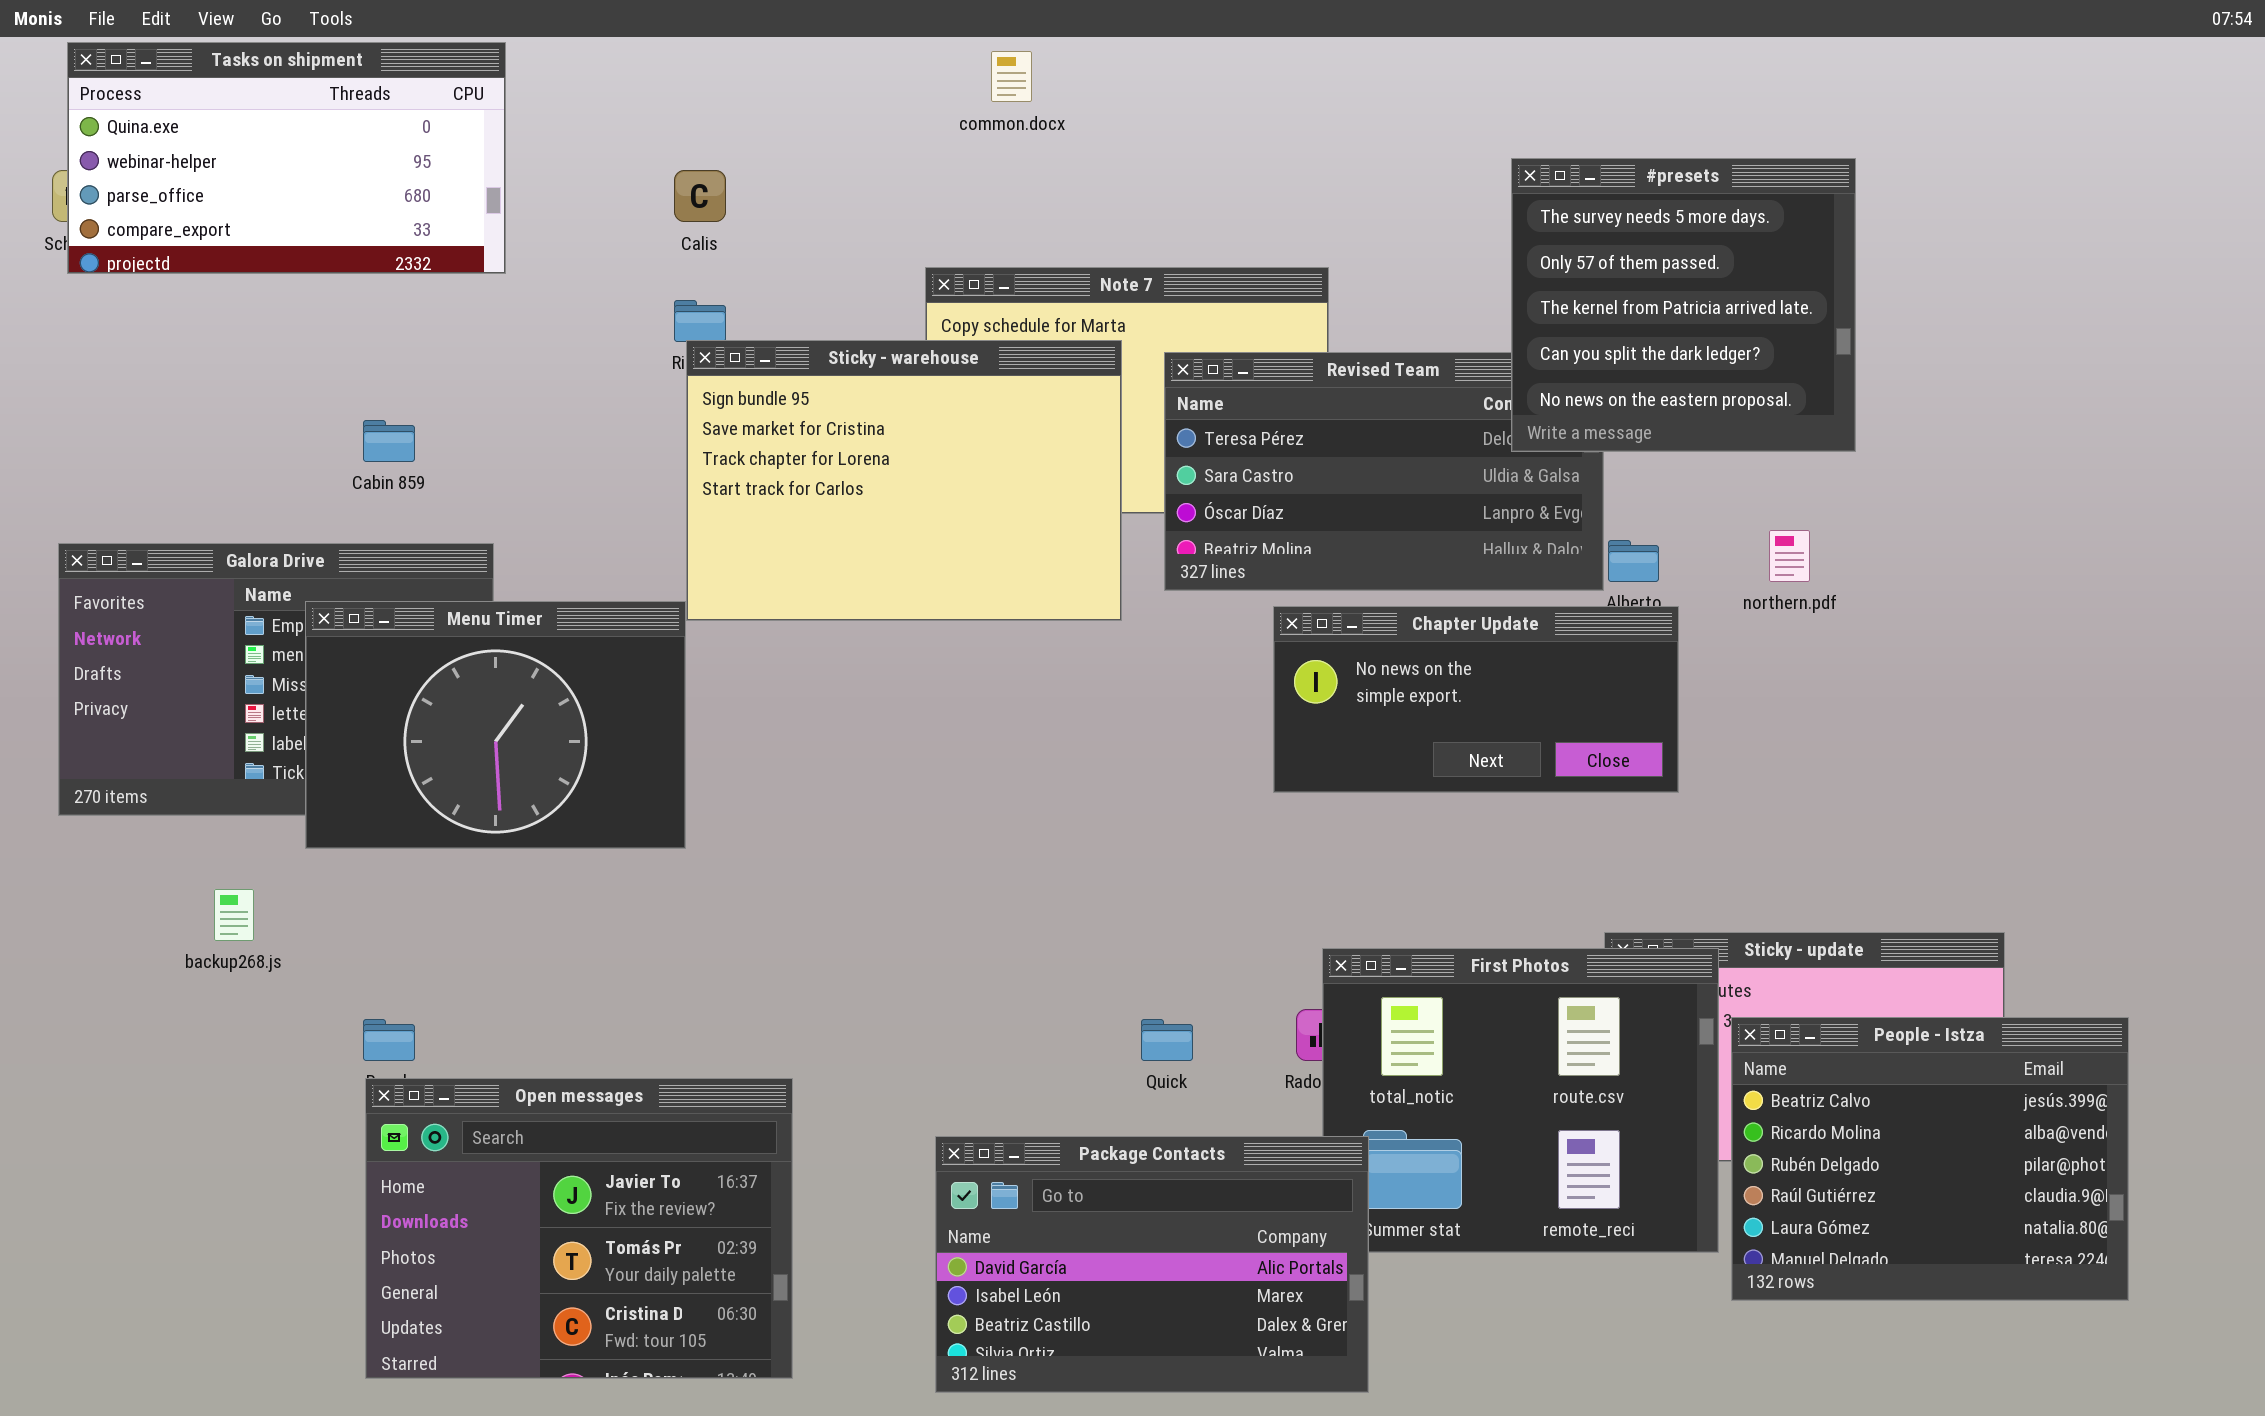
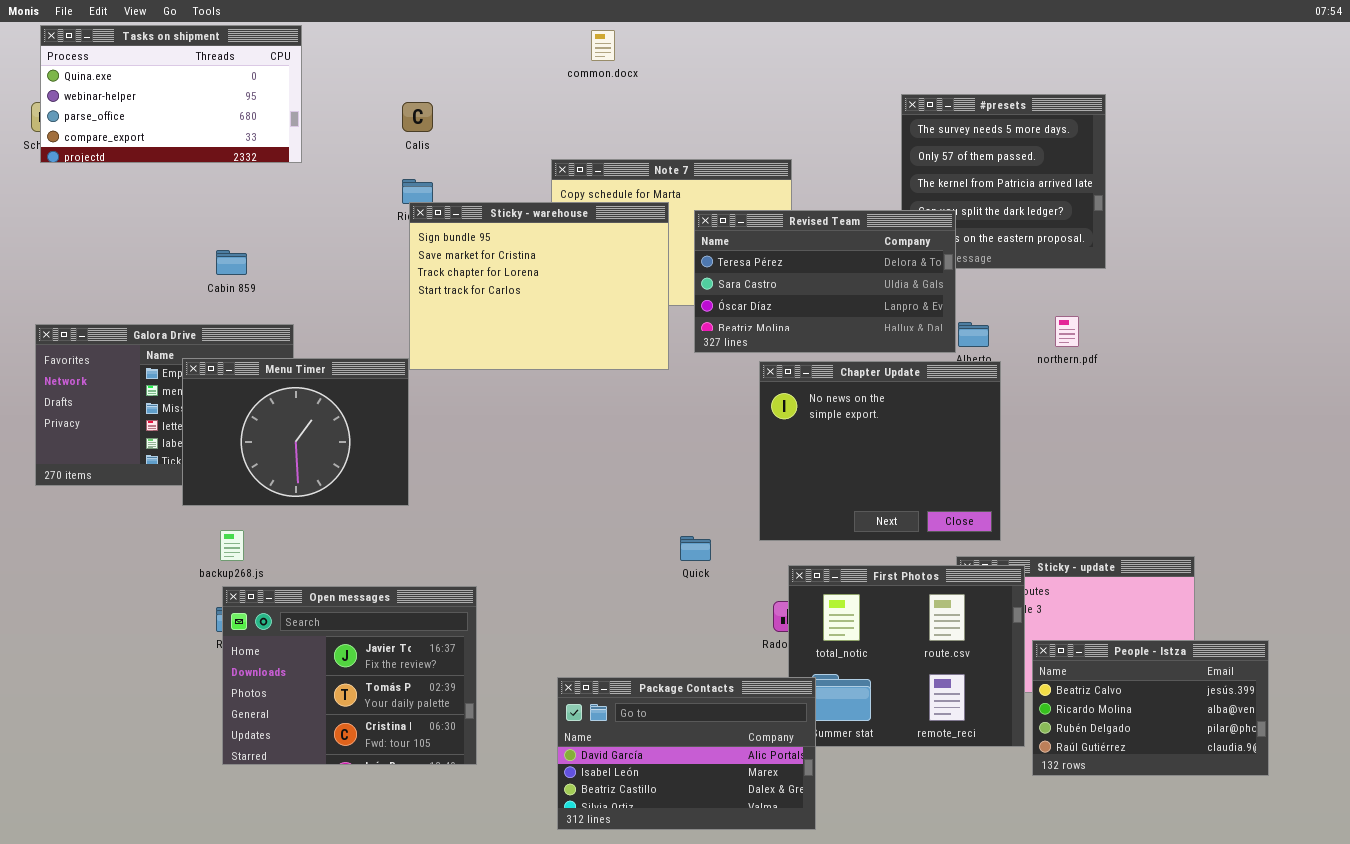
Revised Team: [1164,352,1604,591] -> [694,210,956,353], raised
Chapter Update: [1273,606,1679,793] -> [759,361,1001,541], resized
backup268.js: [214,889,254,941] -> [220,530,244,561], moved
People - Istza: [1731,1017,2129,1301] -> [1032,640,1269,776], resized
Quick: [1141,1019,1193,1061] -> [680,536,711,561], moved
Open messages: [365,1078,793,1379] -> [222,586,477,765], moved

